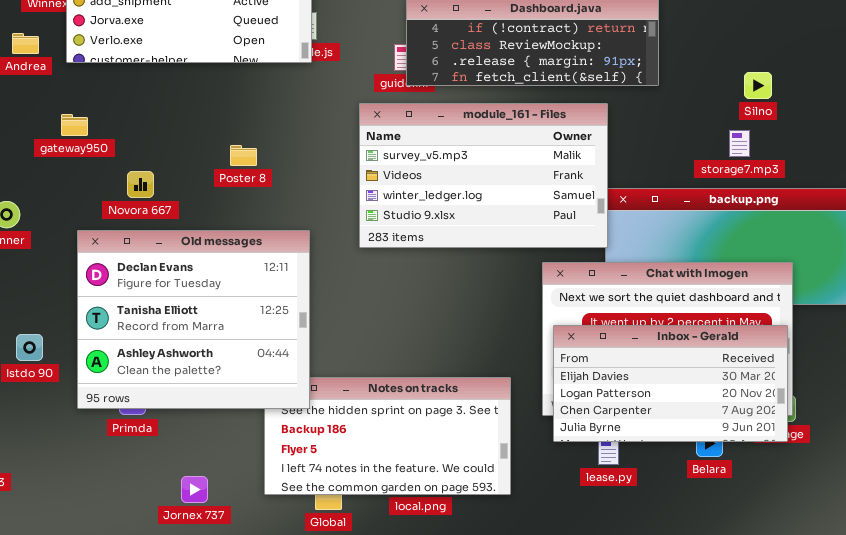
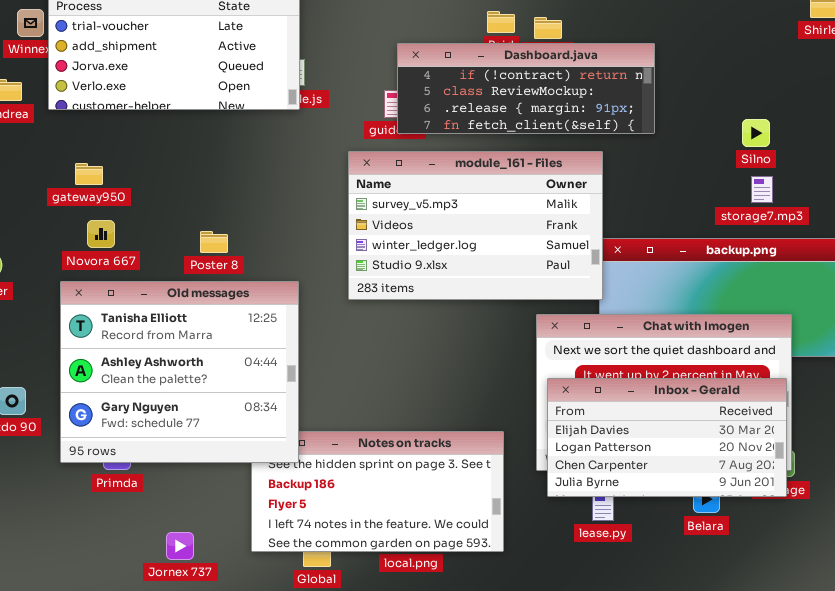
gateway950: [61,114,88,136] -> [75,163,103,185], moved
storage7.mp3: [729,130,750,157] -> [751,176,773,203], moved
Poster 8: [230,145,257,166] -> [200,231,228,253], moved
Novora 667: [127,171,154,198] -> [87,220,115,248], moved
Old messages: [77,230,310,409] -> [60,281,299,463], scrolled down 1 row

